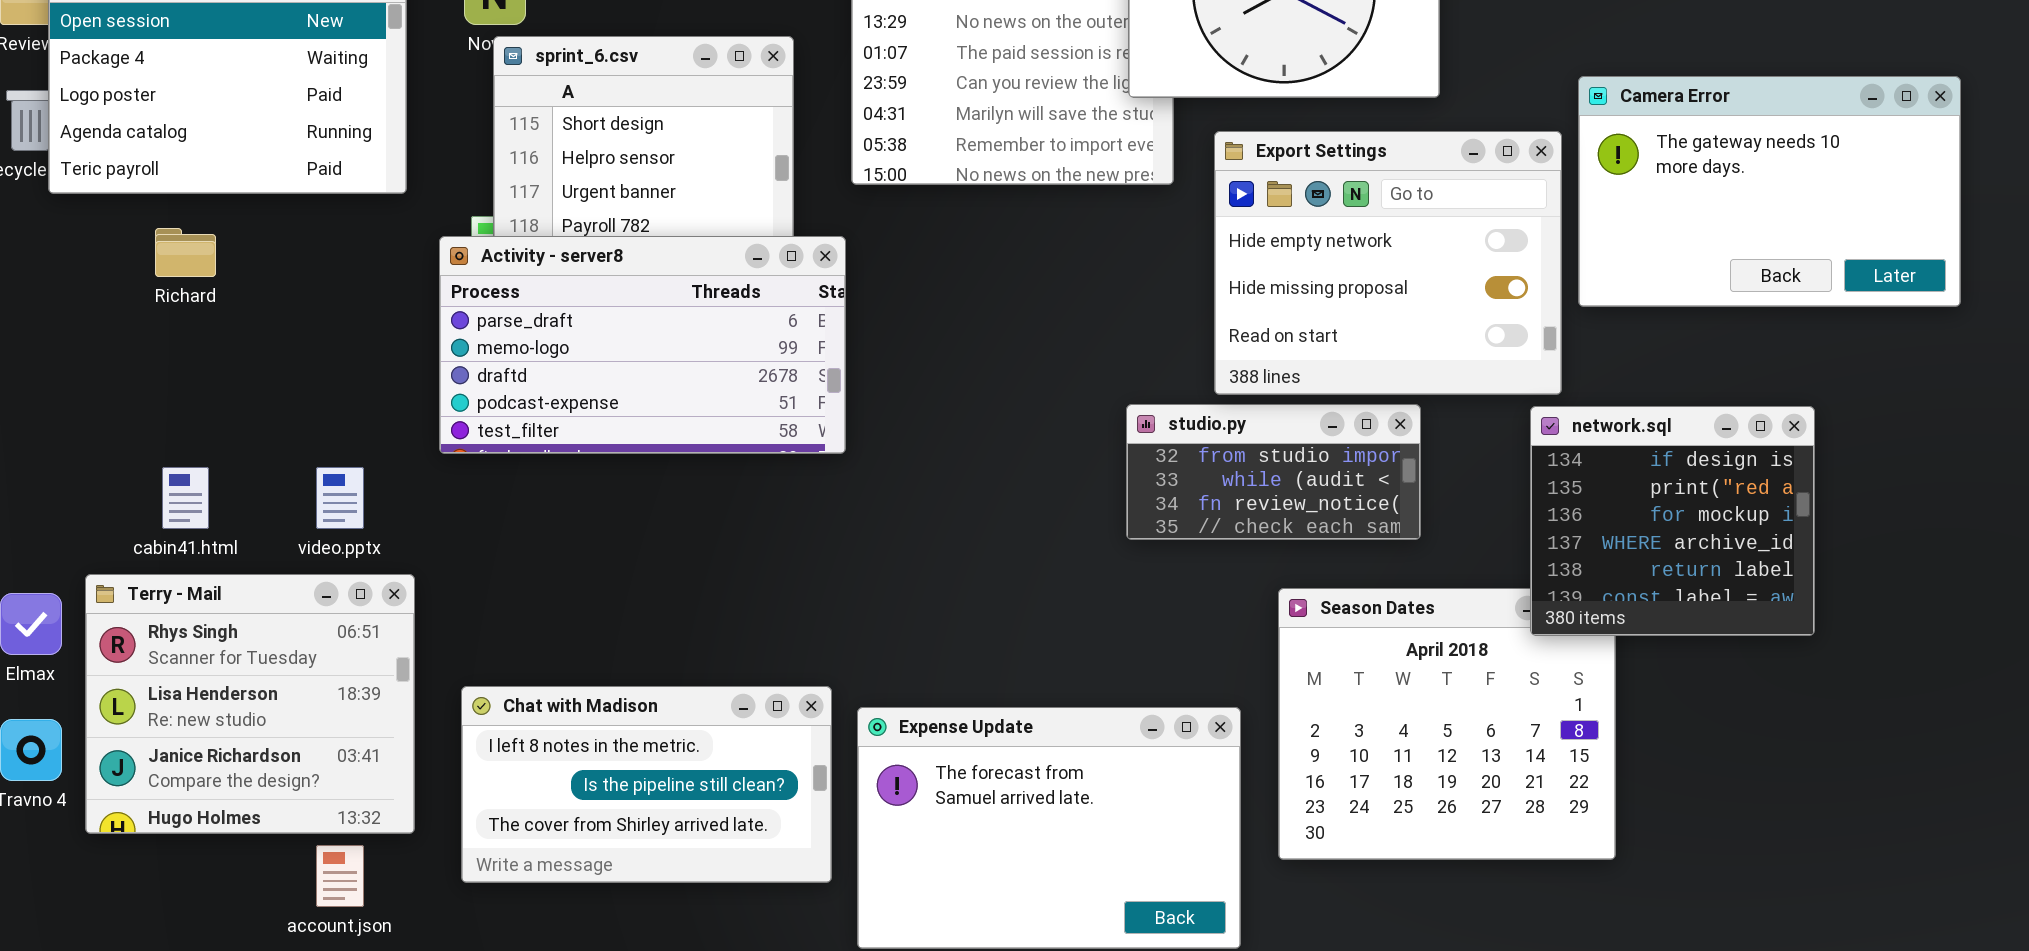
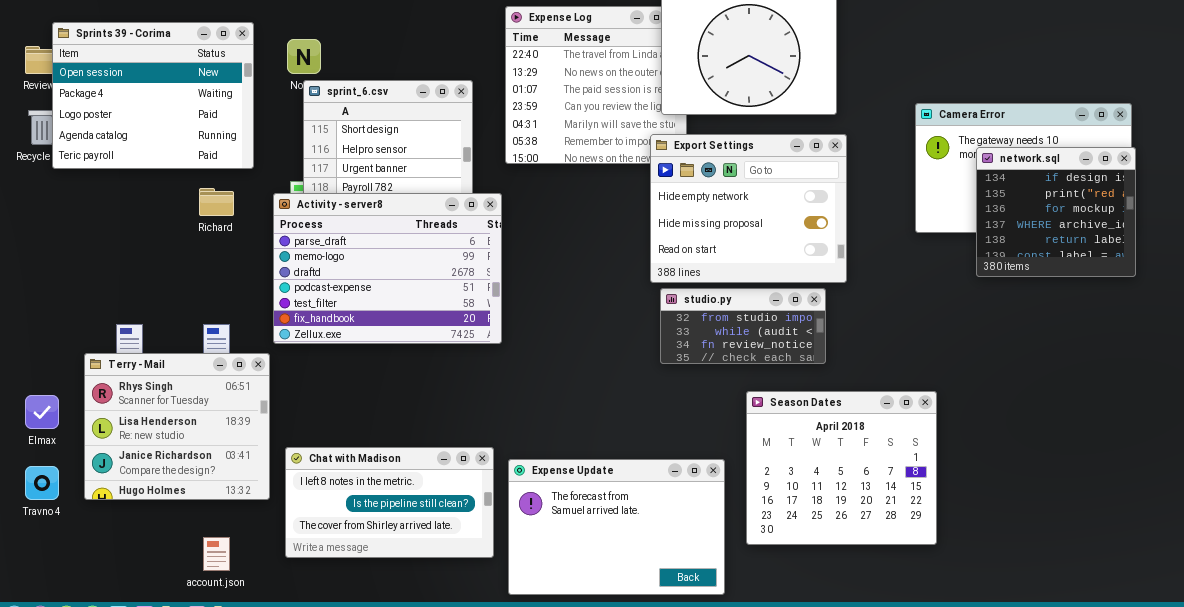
Export Settings: [1214,131,1562,395] -> [650,134,847,283], moved
Richard: [155,228,216,277] -> [199,188,234,216], moved
Activity - server8: [439,236,846,454] -> [273,193,502,344], resized
network.sql: [1530,406,1815,636] -> [976,147,1136,277], moved
Terry - Mail: [85,574,415,834] -> [84,353,270,500], moved

